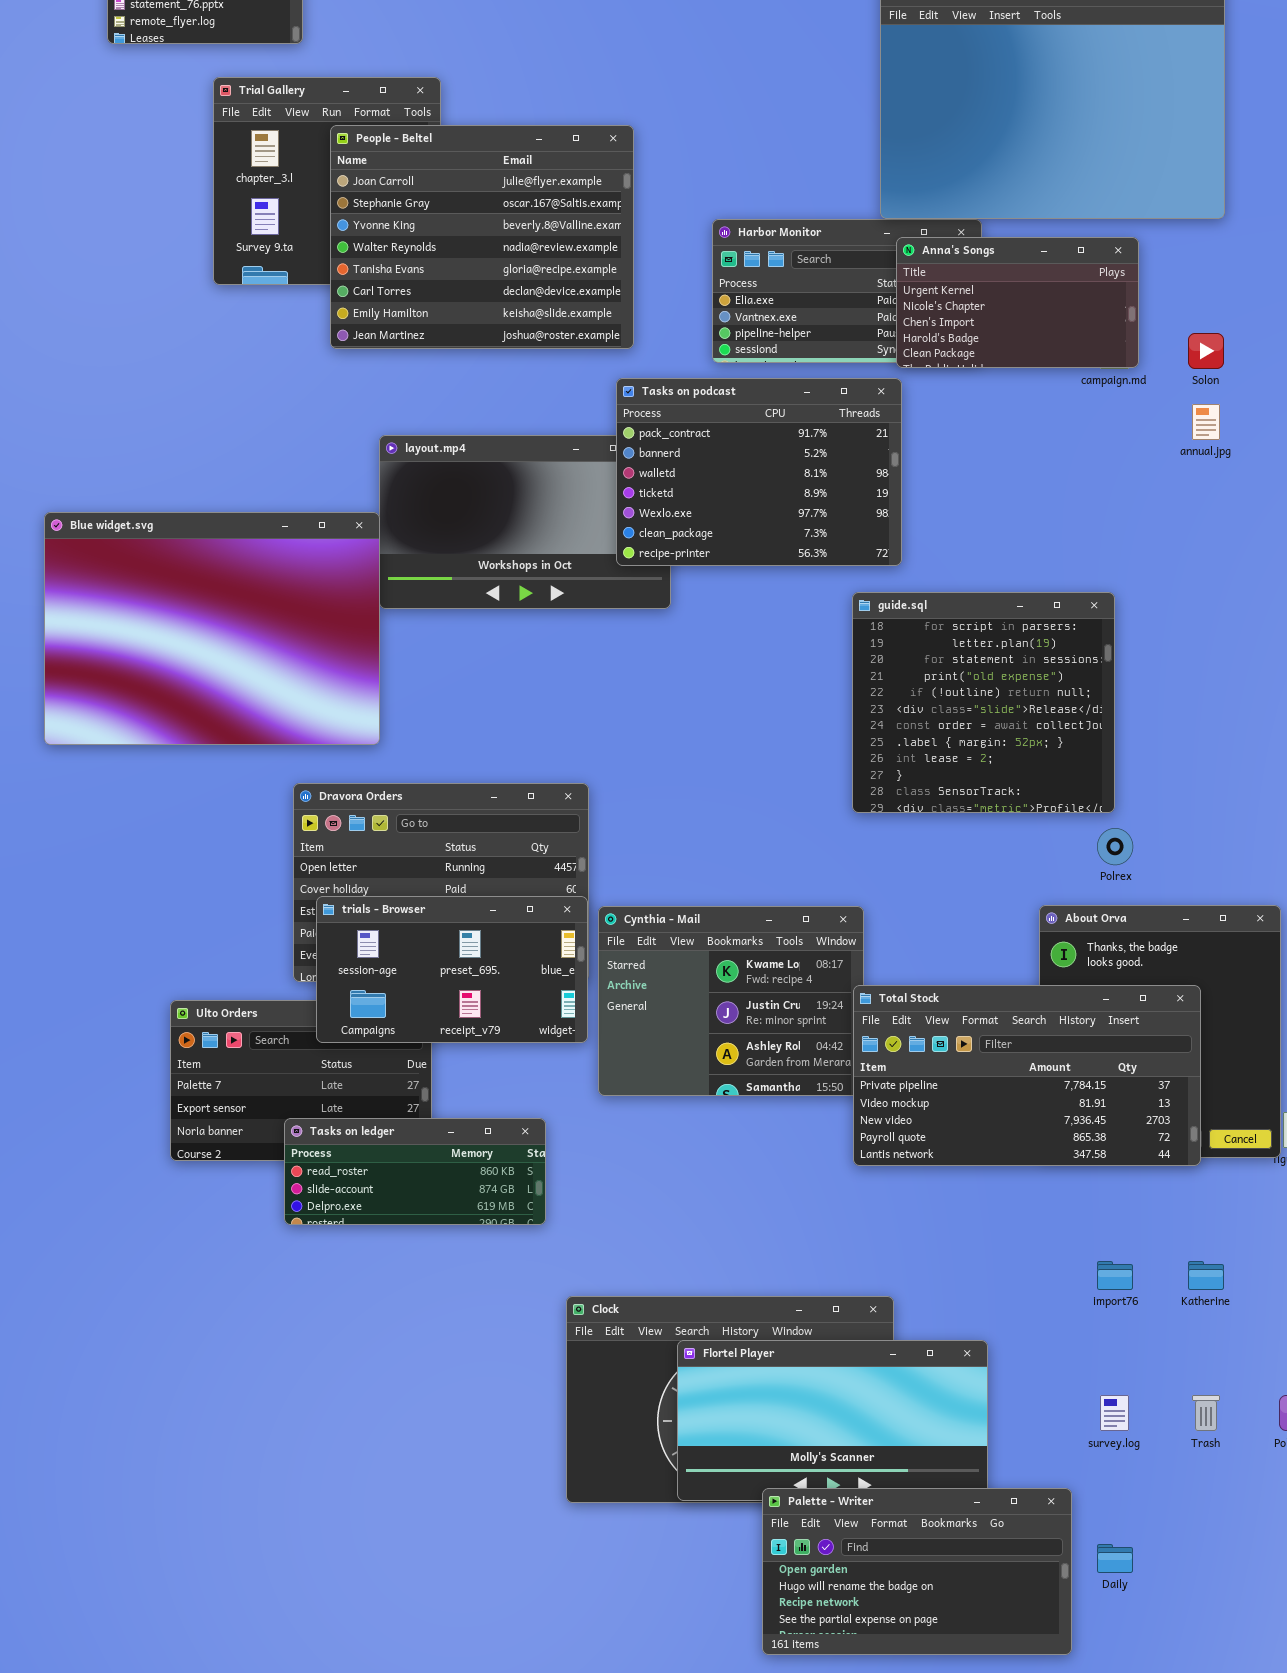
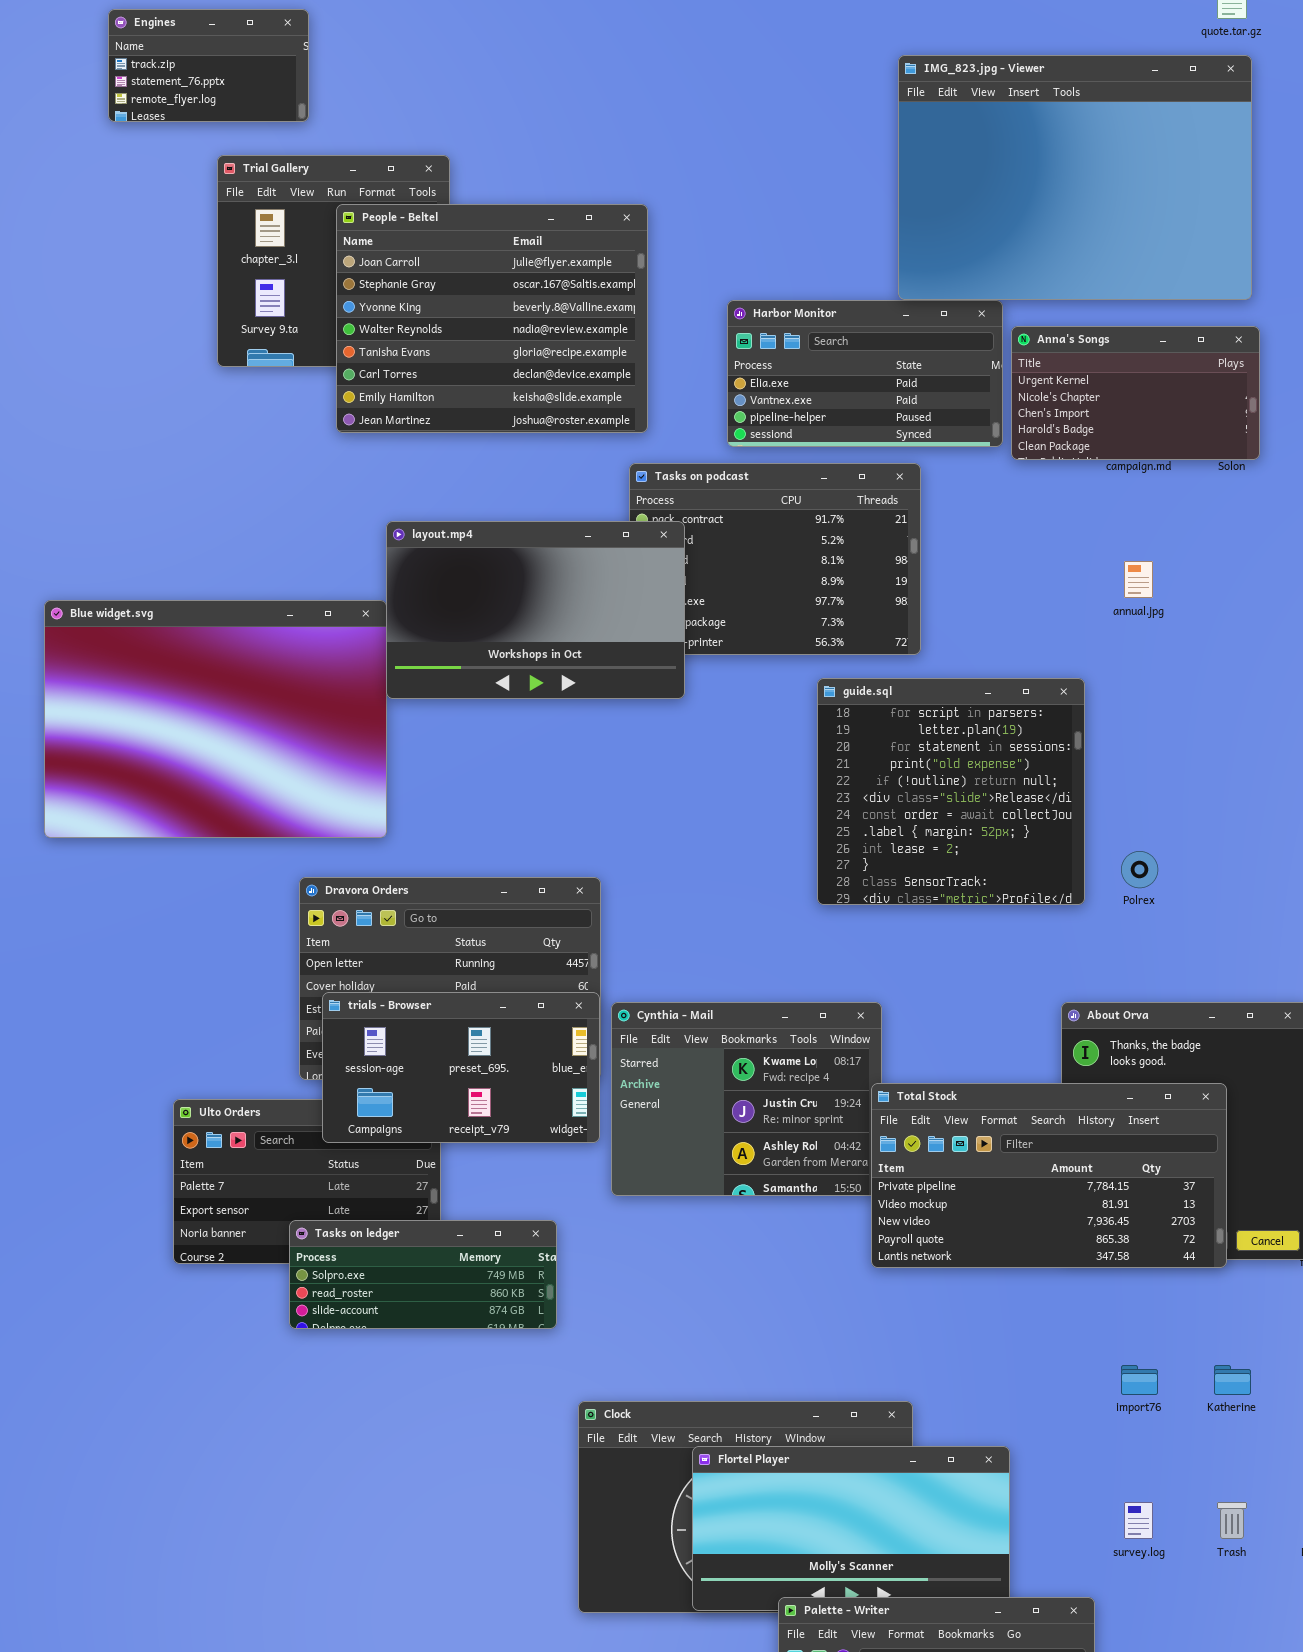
Anna's Songs: [896,237,1139,368] -> [1011,326,1260,460], moved
annual.jpg: [1192,404,1220,440] -> [1124,561,1153,598], moved
layout.mp4: [379,435,671,609] -> [386,521,685,699], raised
guide.sql: [852,592,1115,813] -> [817,678,1085,905], moved
Polrex: [1097,828,1133,865] -> [1121,851,1158,888], moved
Tasks on ledger: [284,1118,546,1225] -> [289,1220,557,1329], scrolled up 1 row

